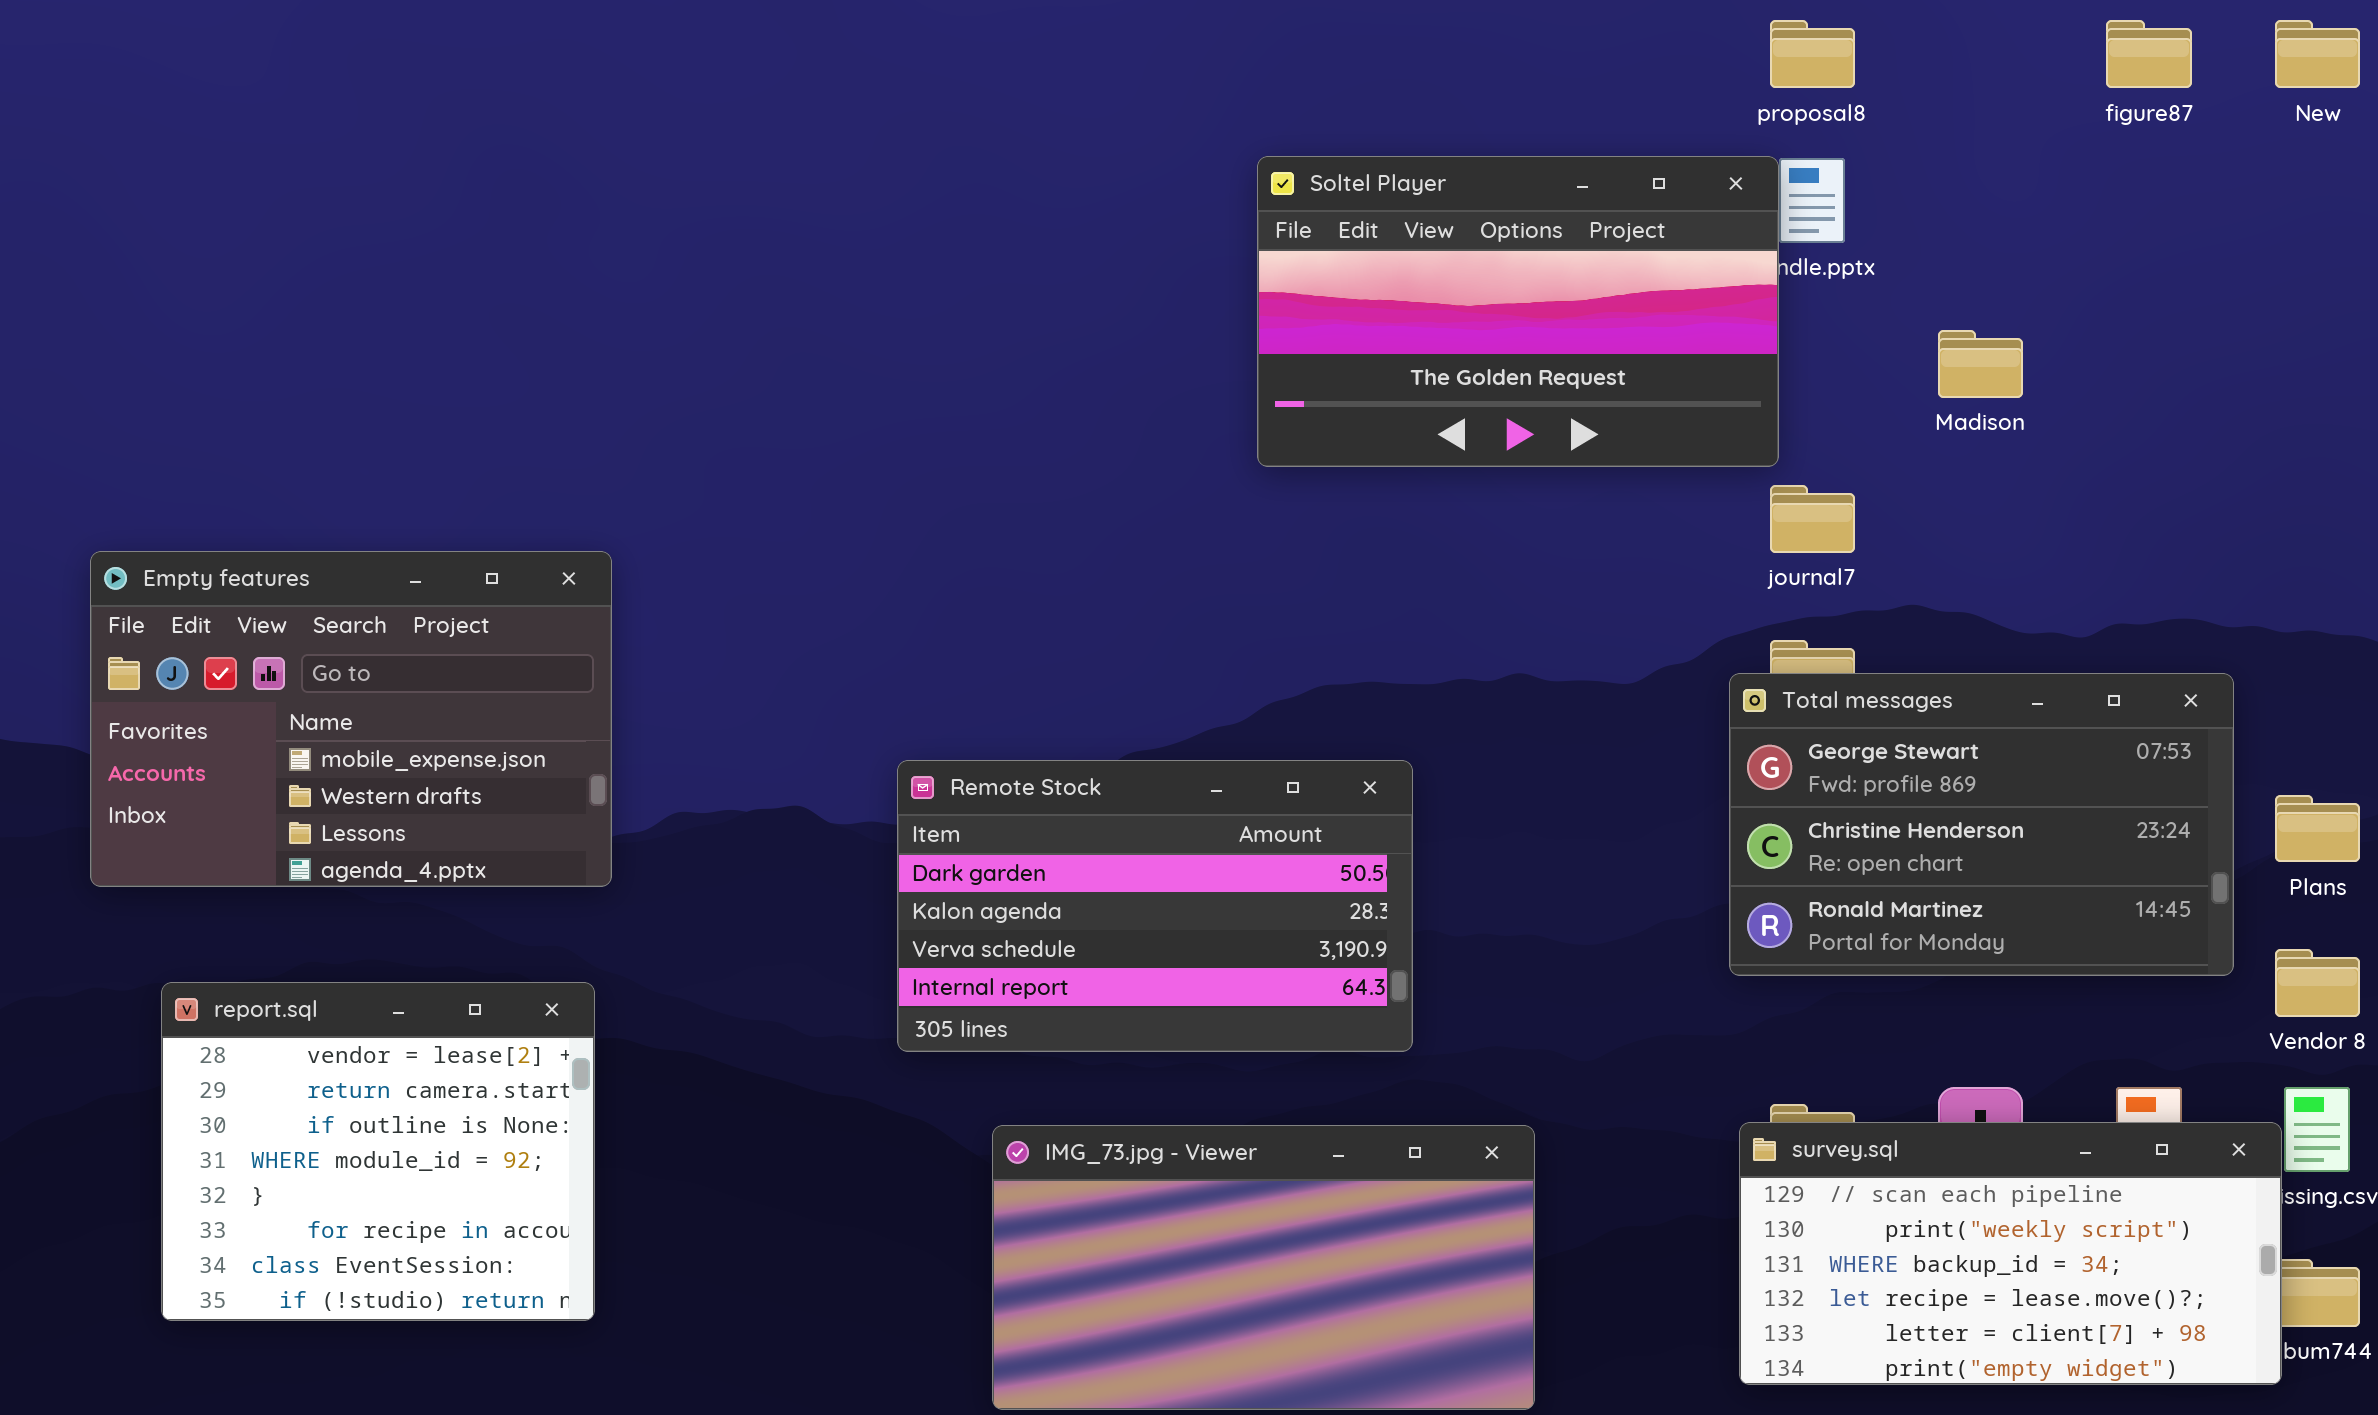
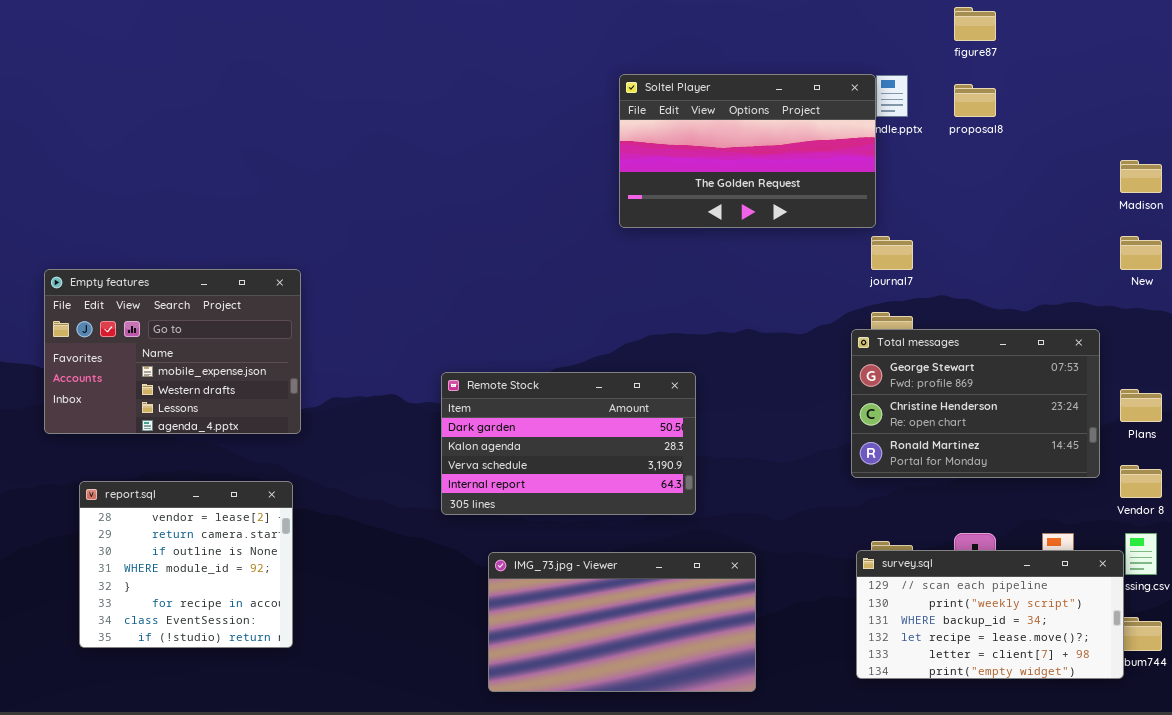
proposal8: [1770,20,1855,88] -> [954,84,996,117], moved
figure87: [2106,20,2192,88] -> [954,7,996,41], moved
New: [2275,20,2360,88] -> [1120,236,1162,270], moved
Madison: [1938,330,2023,398] -> [1120,160,1162,193], moved

